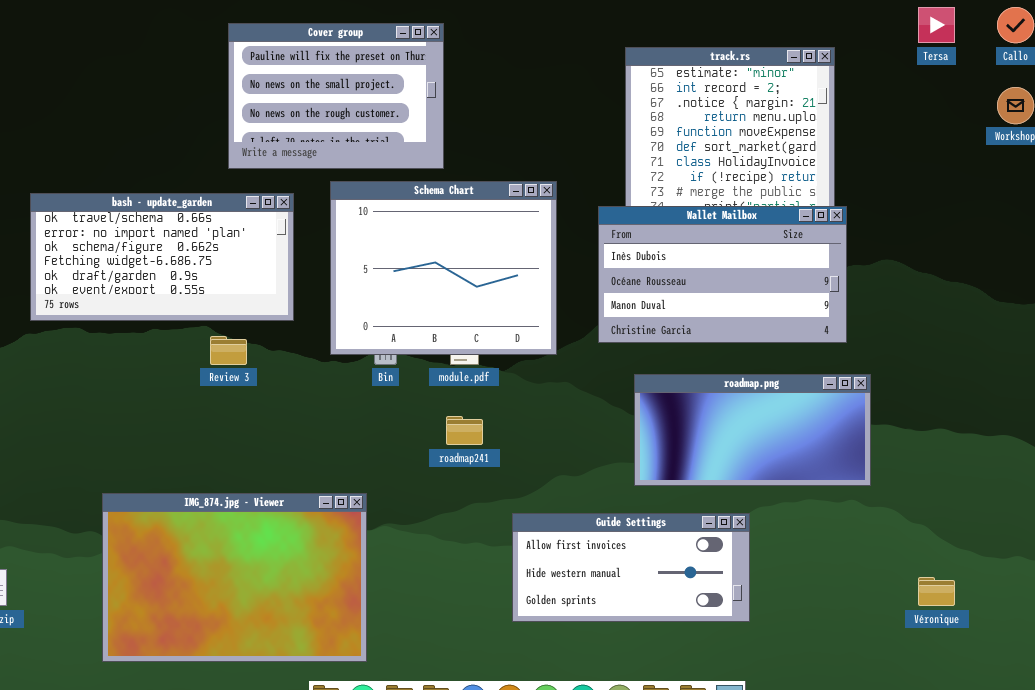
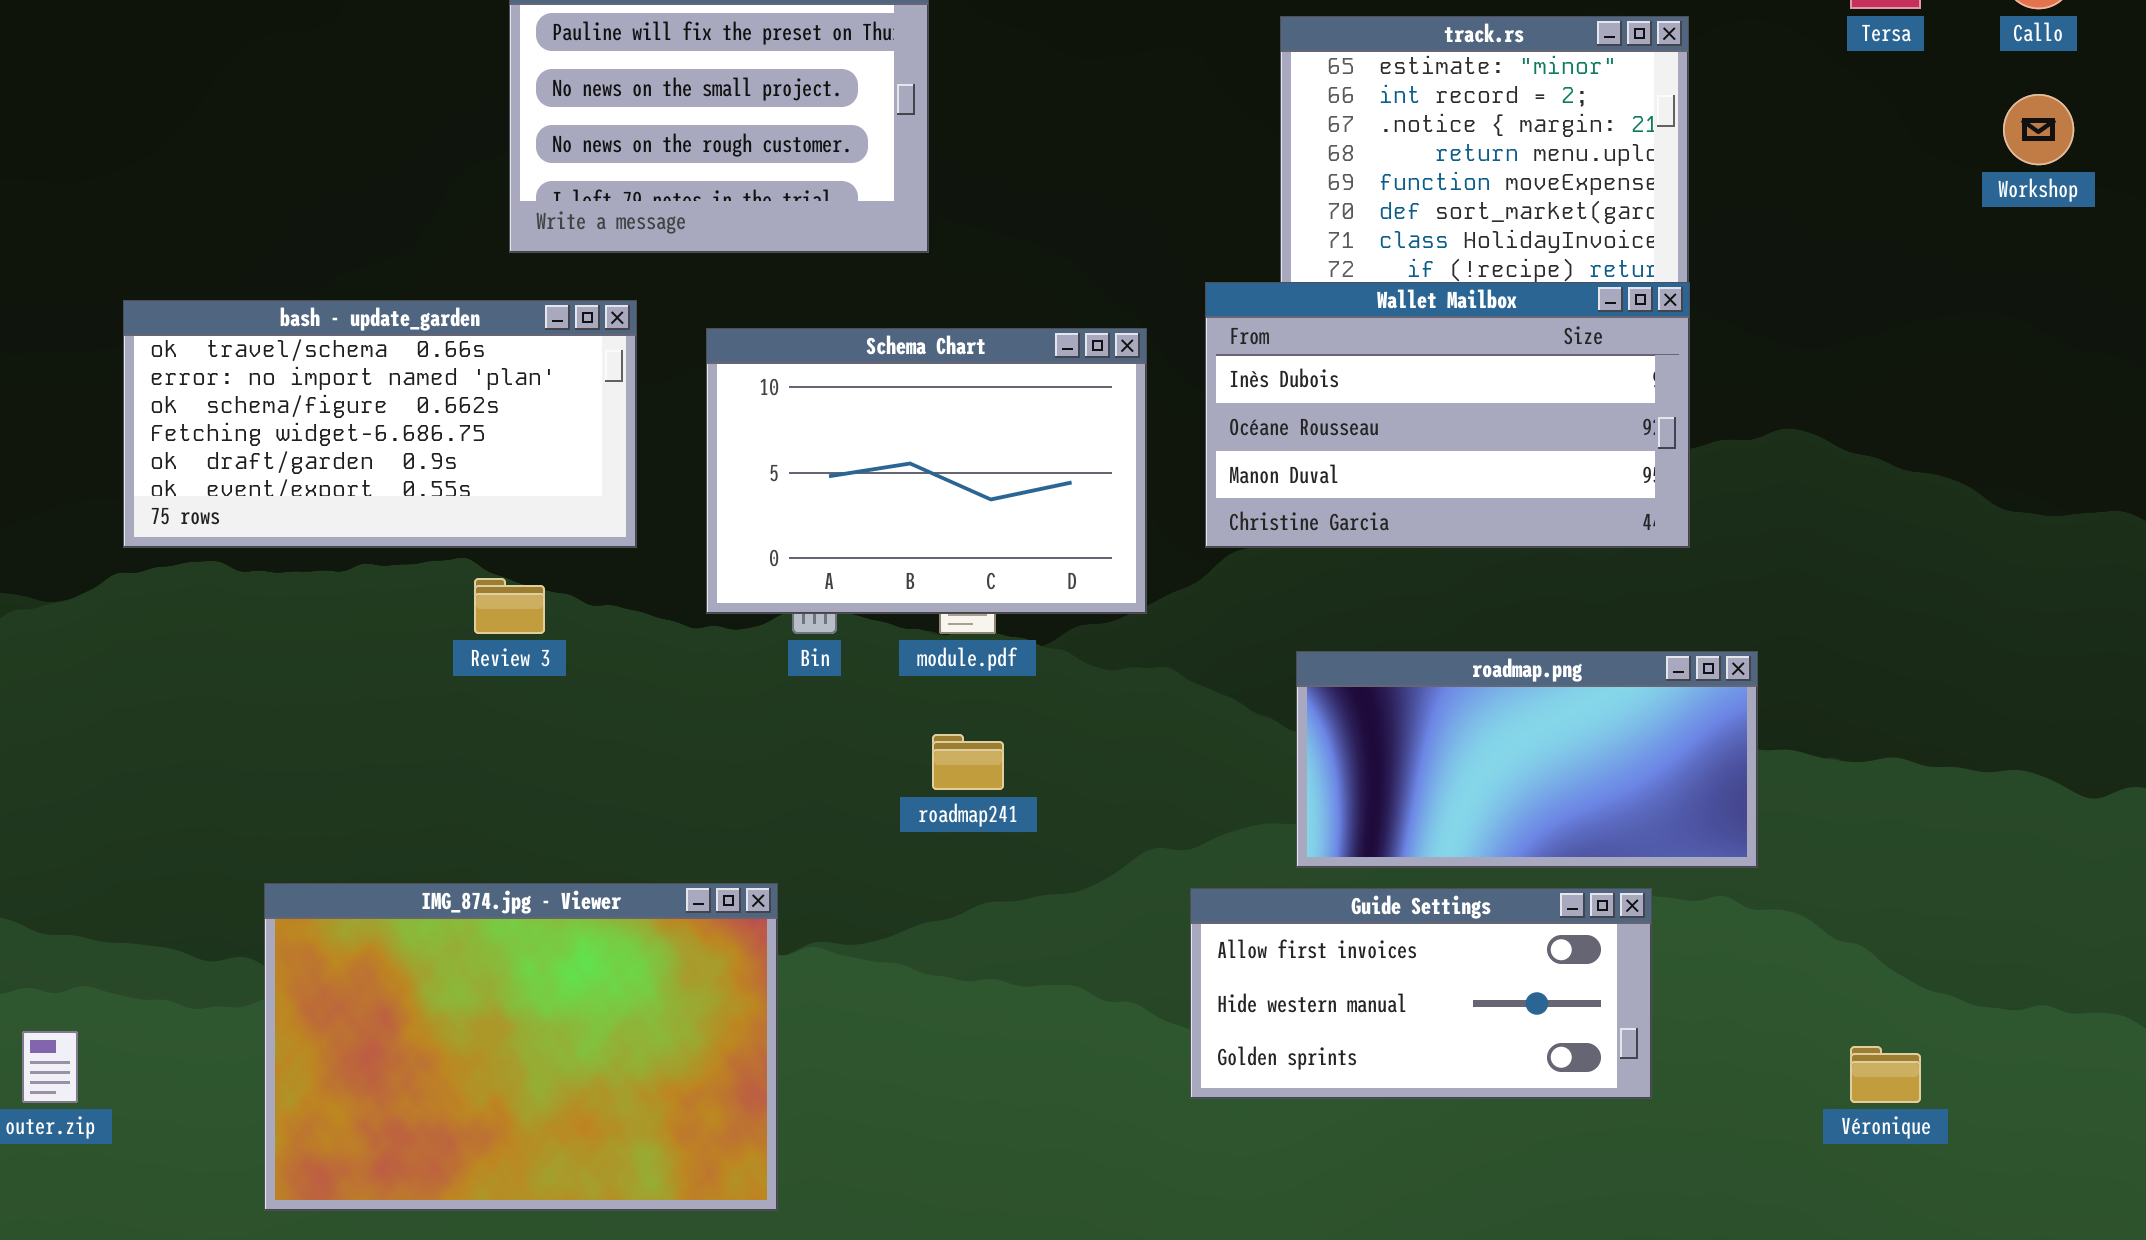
Schema Chart: [330,181,557,355] -> [706,328,1147,614], resized
Wallet Mailbox: [598,206,847,343] -> [1205,282,1690,548], moved
Guide Settings: [512,513,750,622] -> [1190,888,1652,1099], moved

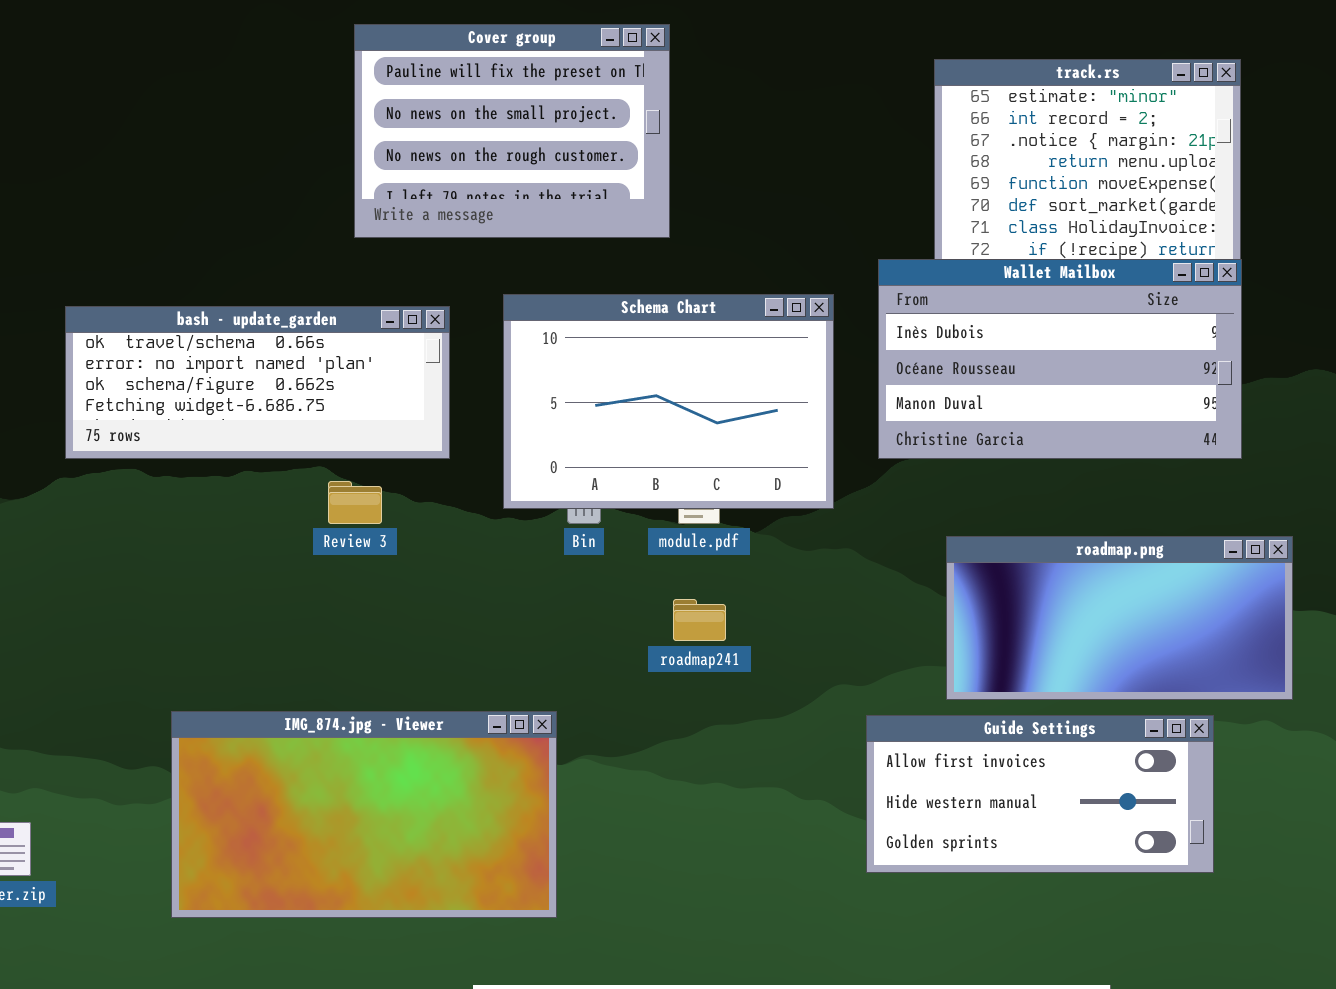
bash - update_garden: [123,300,637,548] -> [65,306,450,459], resized
IMG_874.jpg - Viewer: [264,883,778,1211] -> [171,711,557,918], resized

